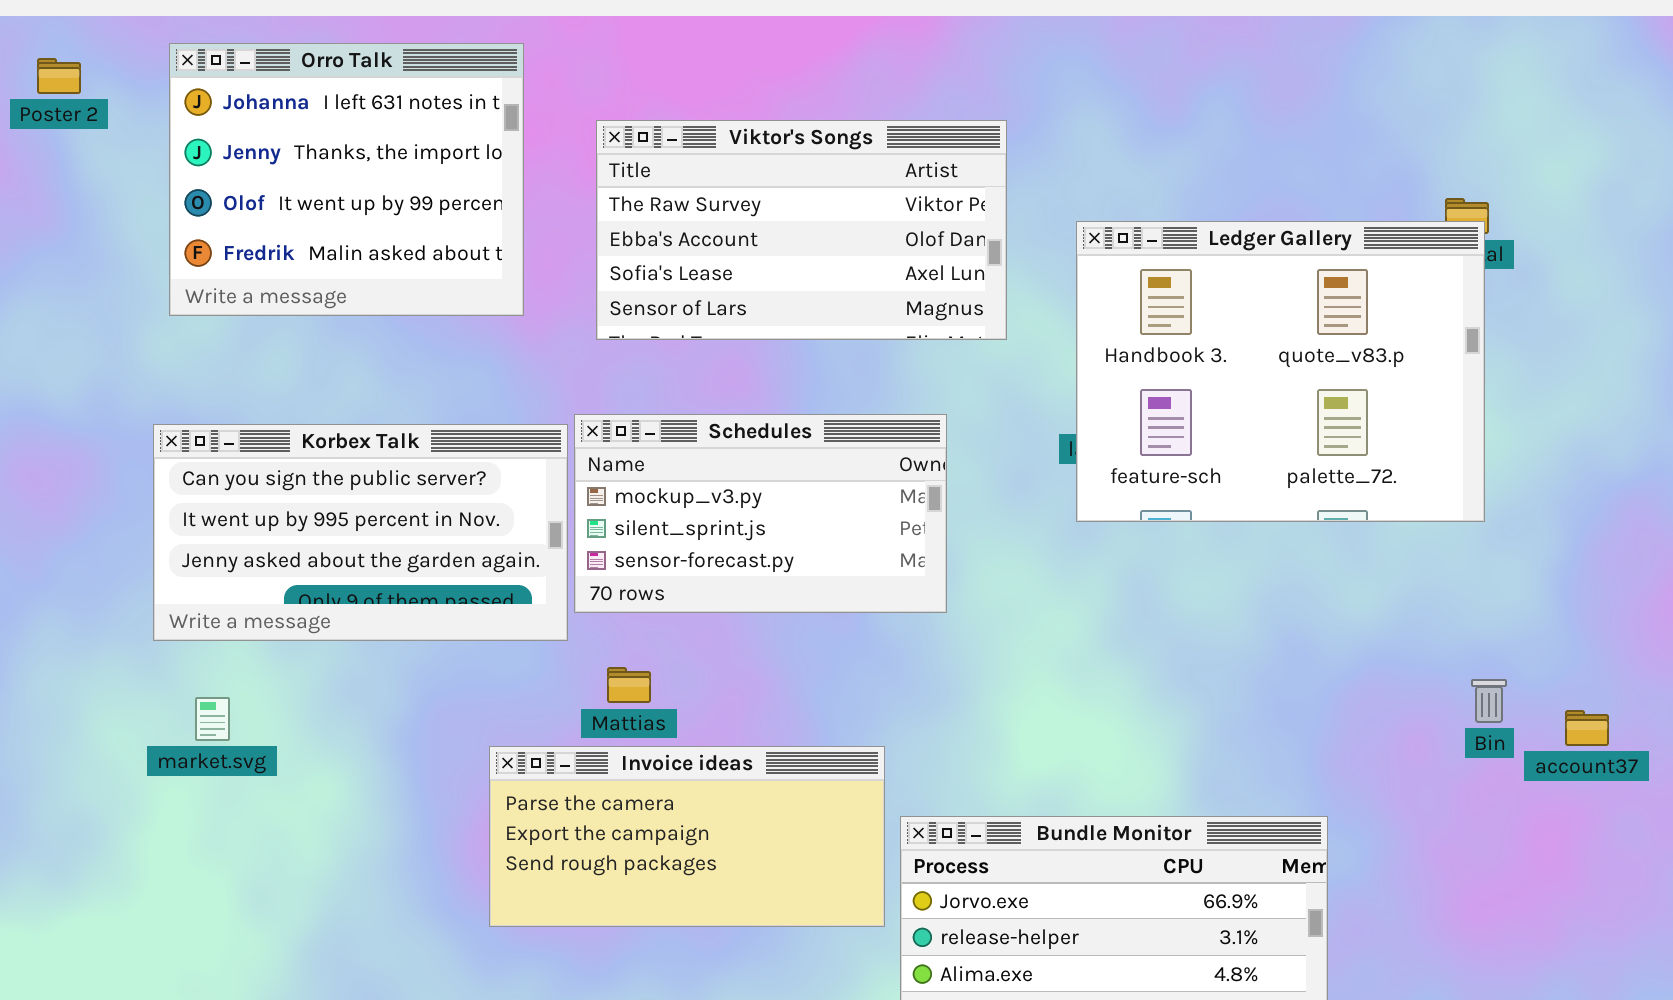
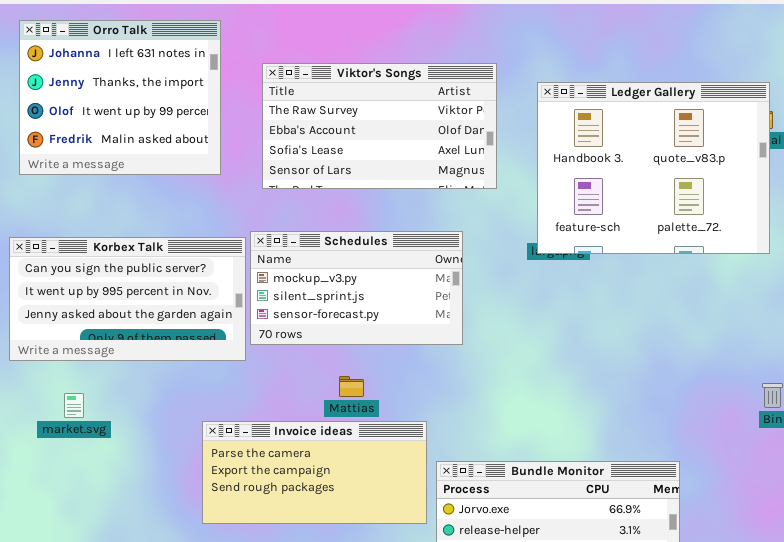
Ledger Gallery: [1076,221,1485,522] -> [537,82,770,254], moved
Mattias: [607,667,651,703] -> [339,376,364,397], moved
market.svg: [195,697,230,741] -> [64,393,84,418], moved

